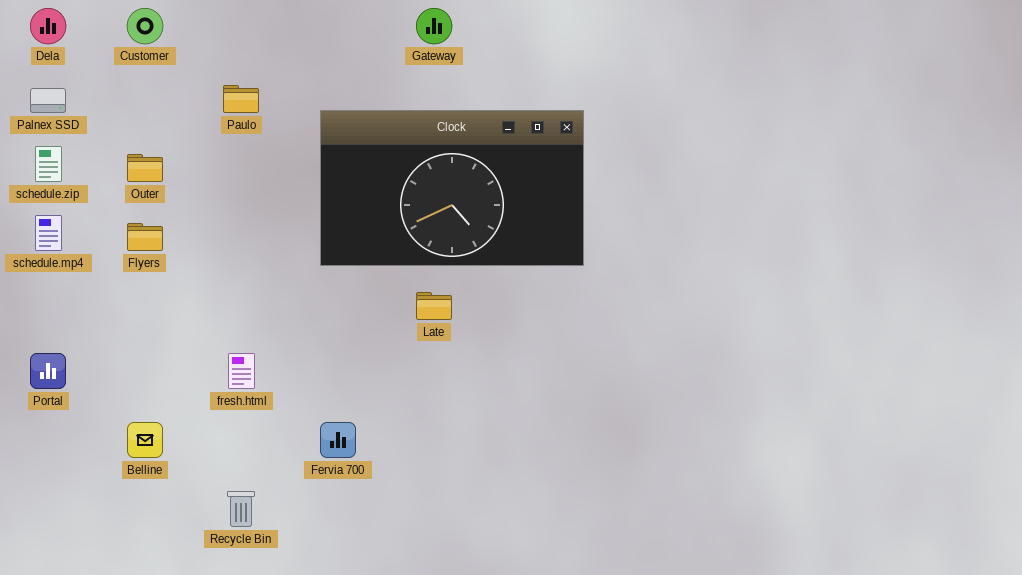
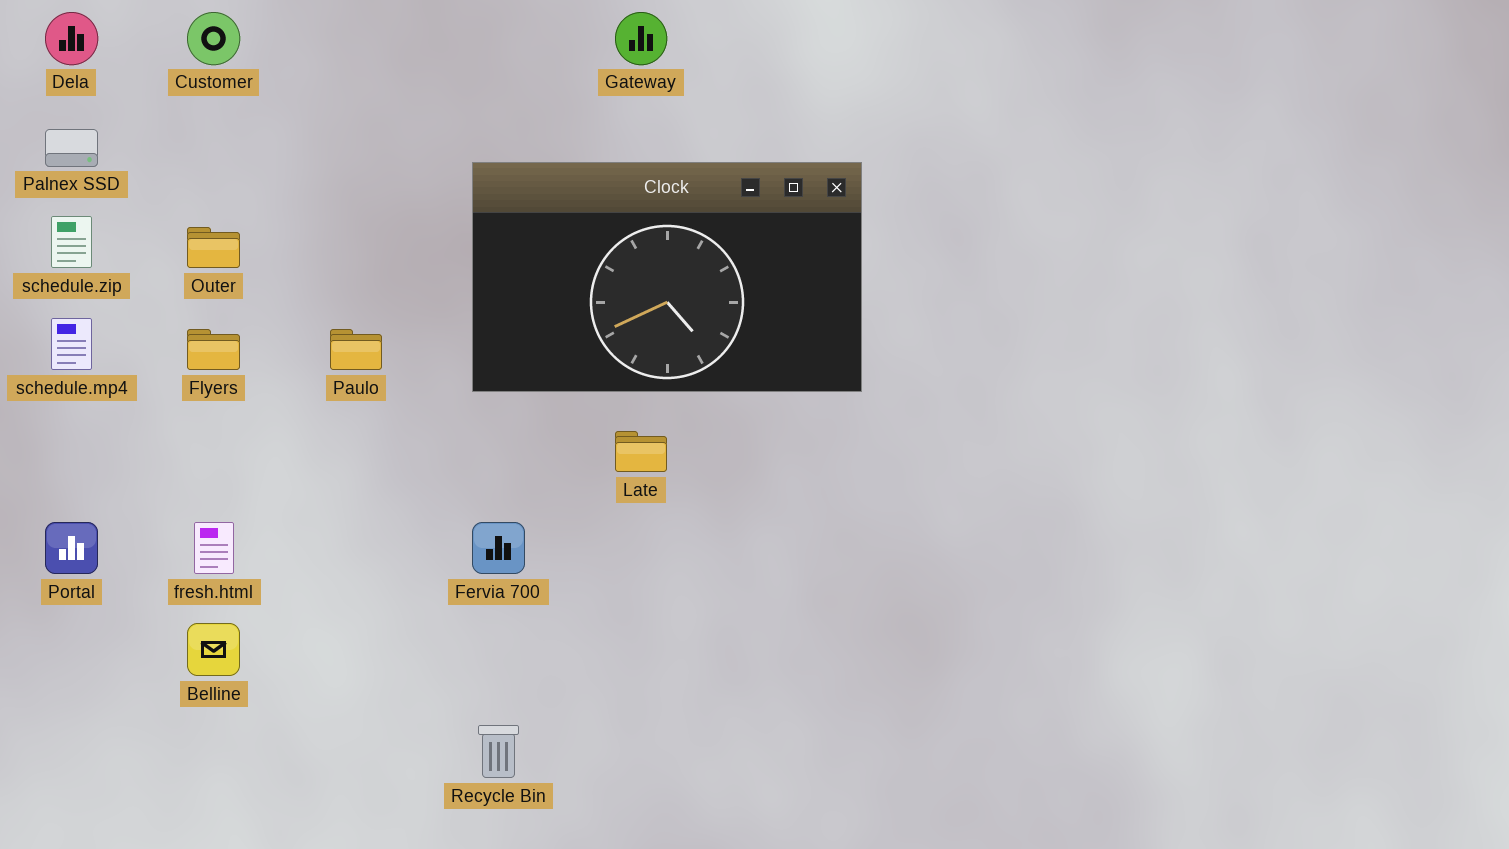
Paulo: [223,85,259,113] -> [330,329,382,370], moved
fresh.html: [228,353,255,389] -> [194,522,234,574], moved
Fervia 700: [320,422,356,458] -> [472,522,525,574], moved
Recycle Bin: [227,491,255,527] -> [478,725,519,778], moved

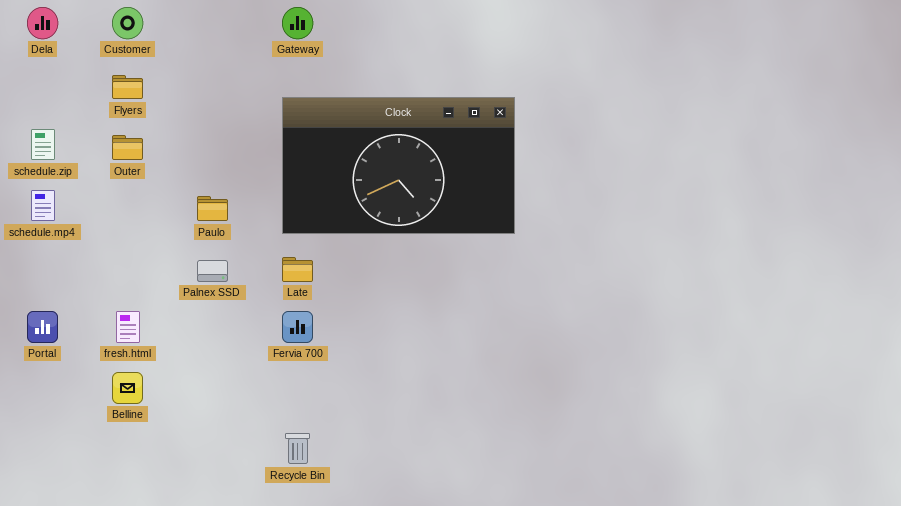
Gateway: [615,12,667,65] -> [282,7,313,39], moved
Palnex SSD: [45,129,98,167] -> [197,260,228,282], moved
Flyers: [187,329,240,370] -> [112,75,143,99], moved
Late: [615,431,667,472] -> [282,257,313,282], moved

